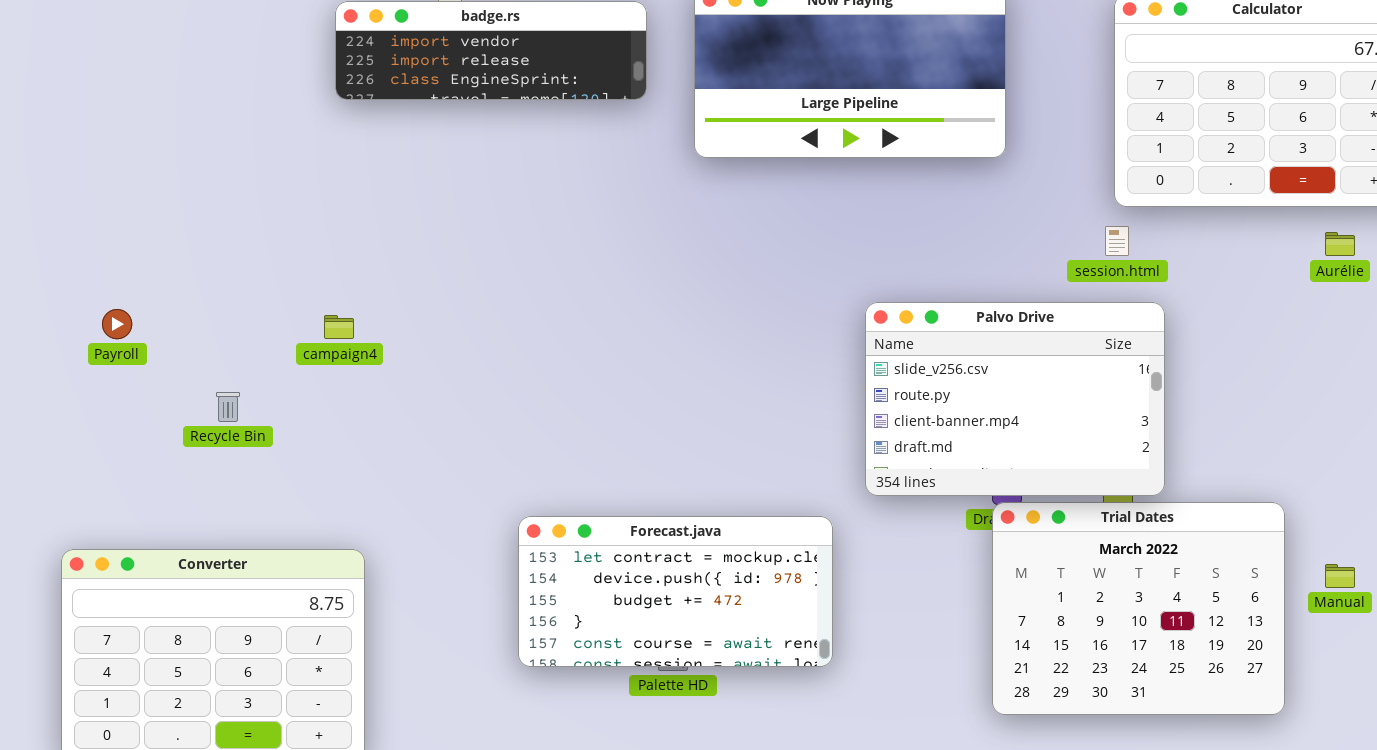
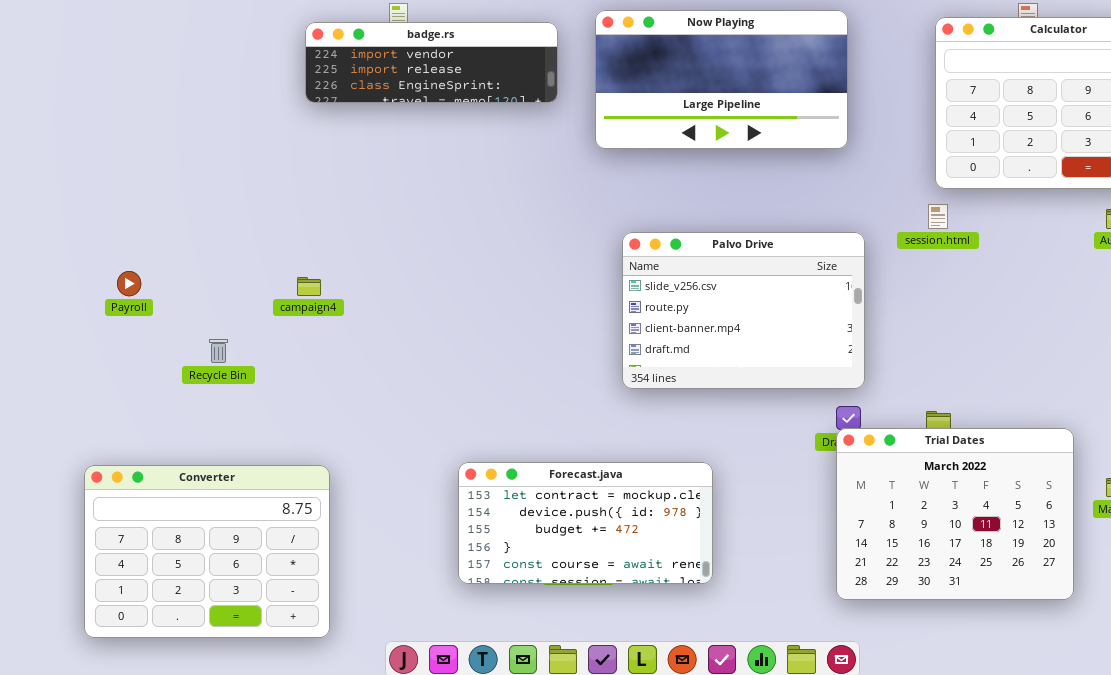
Palvo Drive: [865,302,1165,496] -> [622,232,865,389], moved
Forecast.java: [518,516,833,667] -> [458,462,713,584], moved

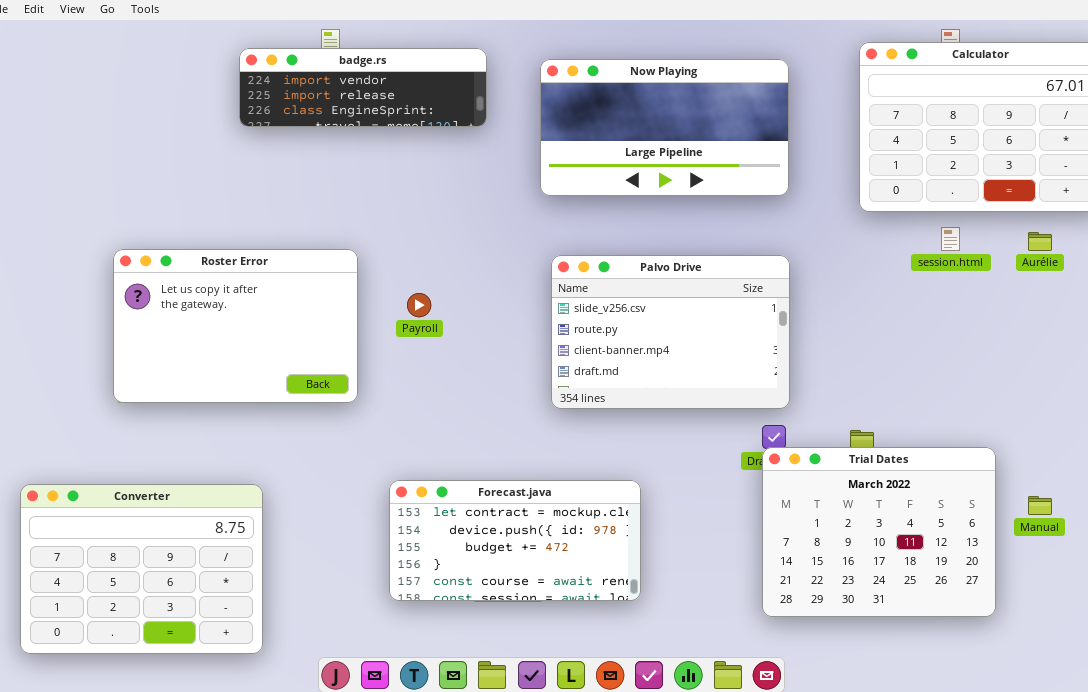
Now Playing: [595,10,848,149] -> [540,59,789,196], moved
session.html: [928,204,948,229] -> [941,227,960,251], moved
Roster Error: none -> [113,249,358,403], opened
Payroll: [117,271,141,296] -> [407,293,431,317], moved

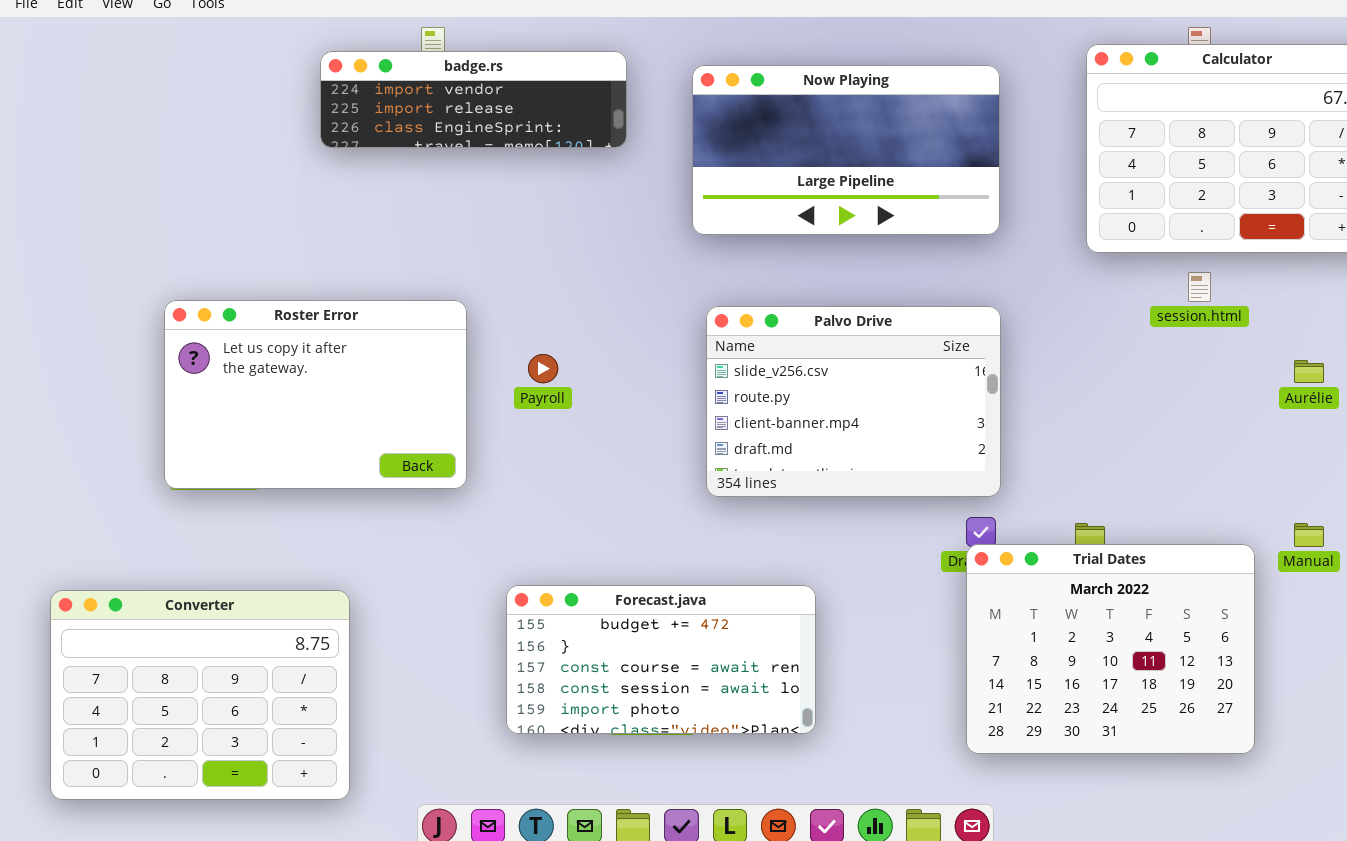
Aurélie: [1028,232,1052,251] -> [1294,360,1324,383], moved
Forecast.java: [389,480,641,601] -> [506,585,816,734], scrolled down 2 rows
Manual: [1028,496,1052,515] -> [1294,523,1324,547], moved

